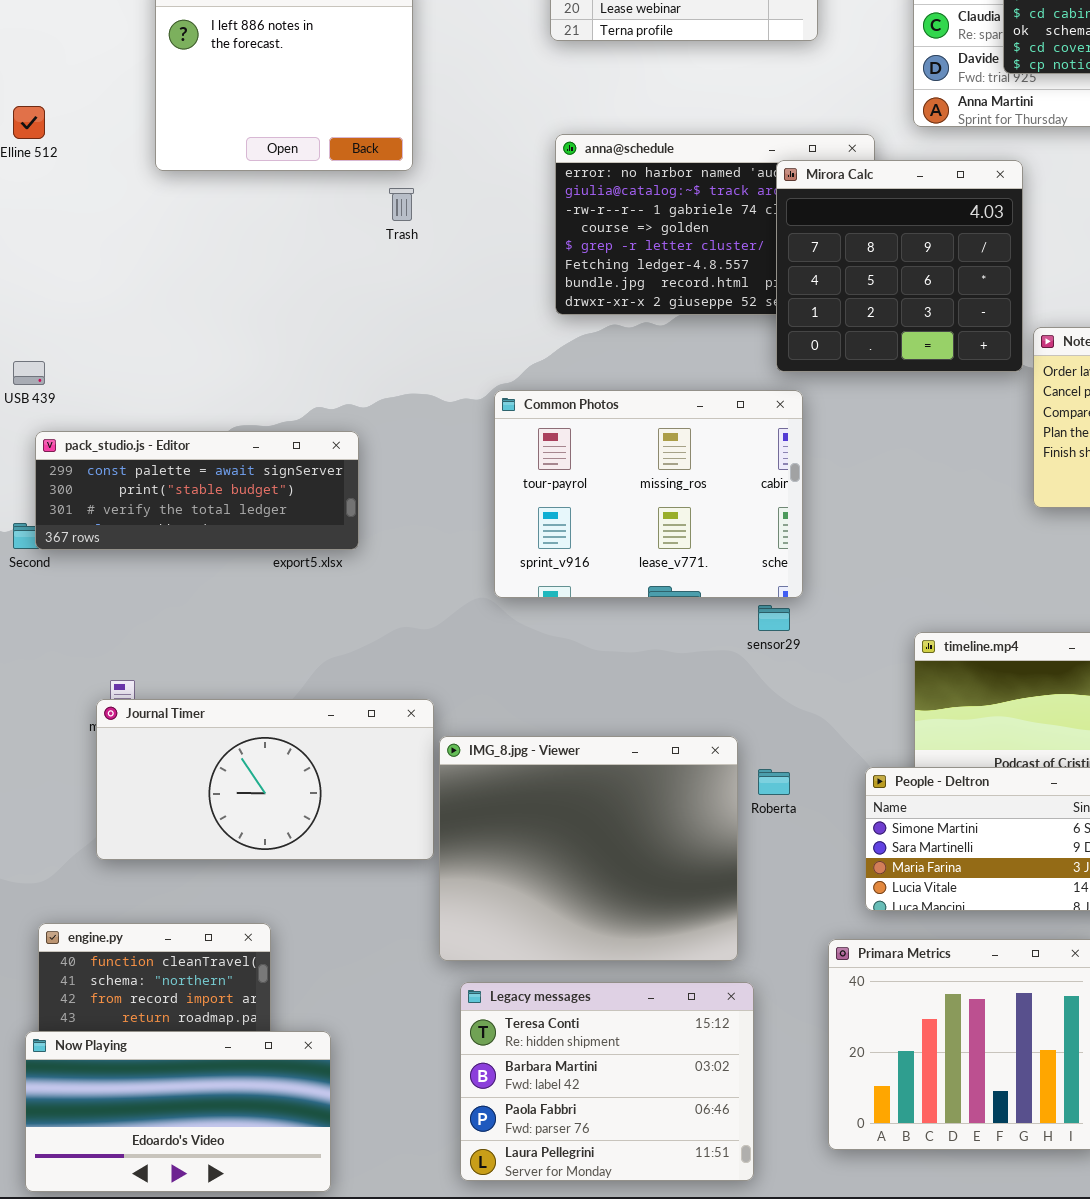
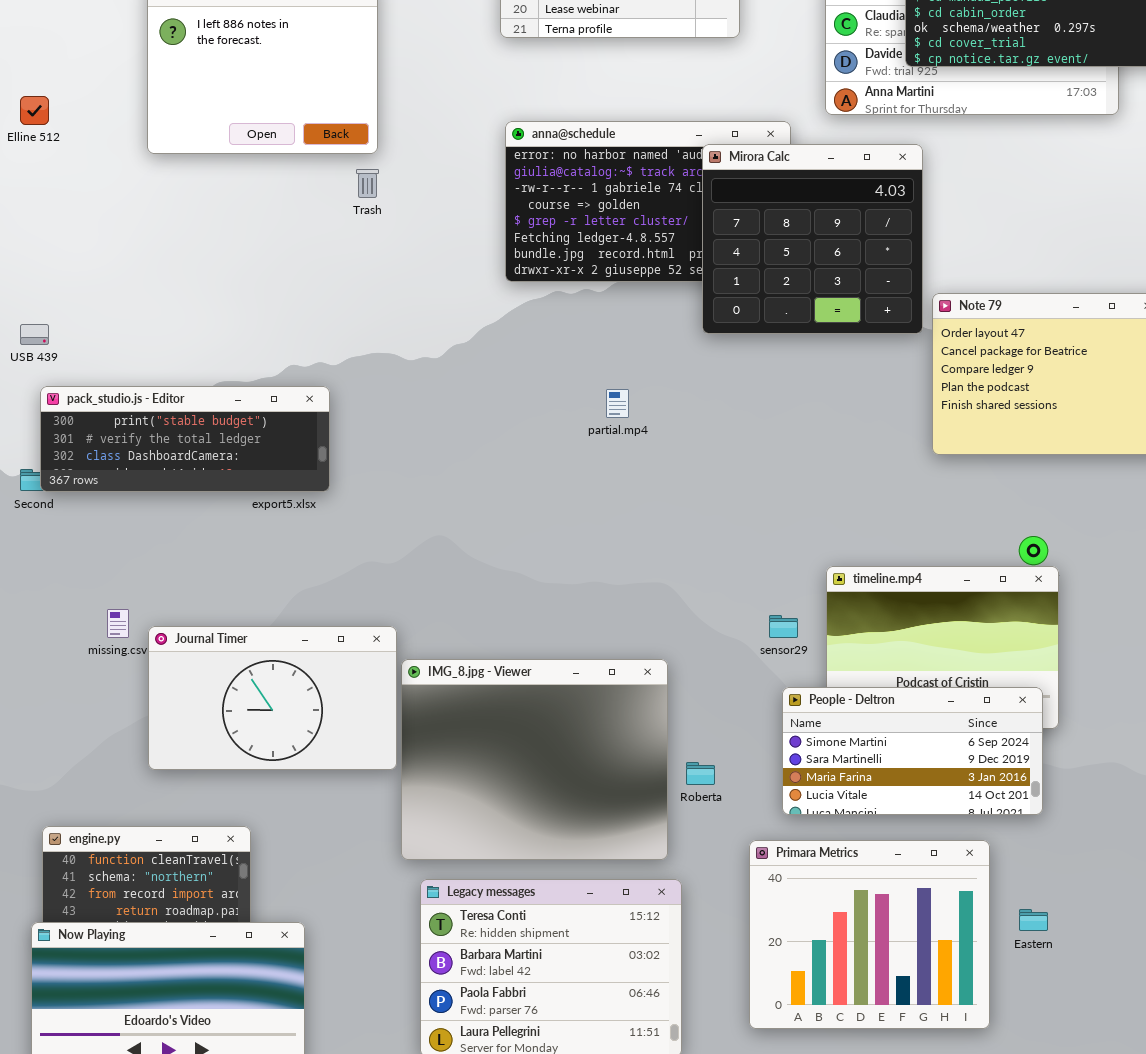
Common Photos: [494,390,803,598] -> none, closed
pack_studio.js - Editor: [35,431,359,550] -> [40,386,330,492], scrolled down 1 row
sensor29: [758,605,790,631] -> [769,615,798,638], moved
Journal Timer: [96,699,434,860] -> [148,626,397,770], resized
Roberta: [758,769,790,795] -> [686,762,715,785], moved

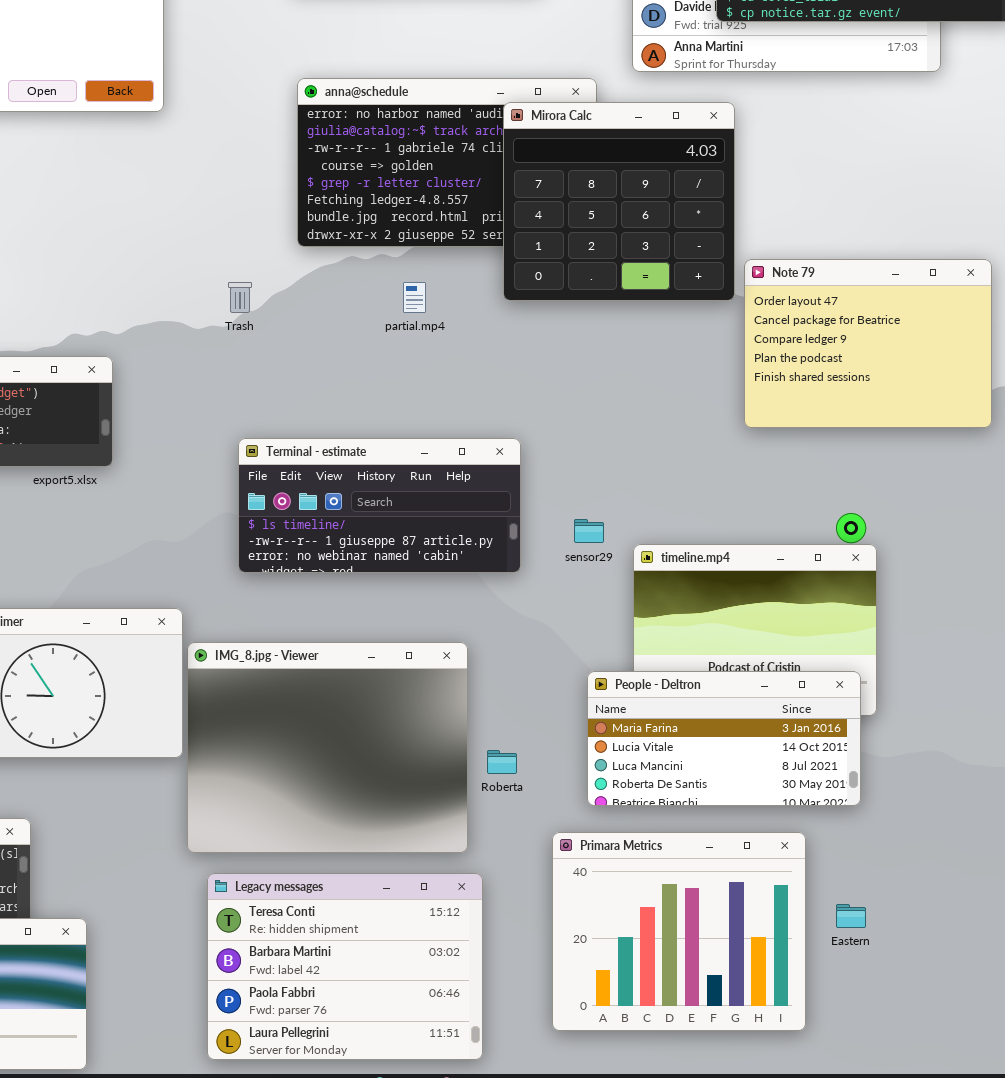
Trash: [356,169,379,198] -> [228,282,252,313], moved
partial.mp4: [606,389,629,418] -> [403,282,426,313], moved
Terminal - estimate: none -> [238,438,521,573], opened
sensor29: [769,615,798,638] -> [574,519,604,543], moved
People - Deltron: [782,687,1043,815] -> [587,671,861,806], scrolled down 2 rows

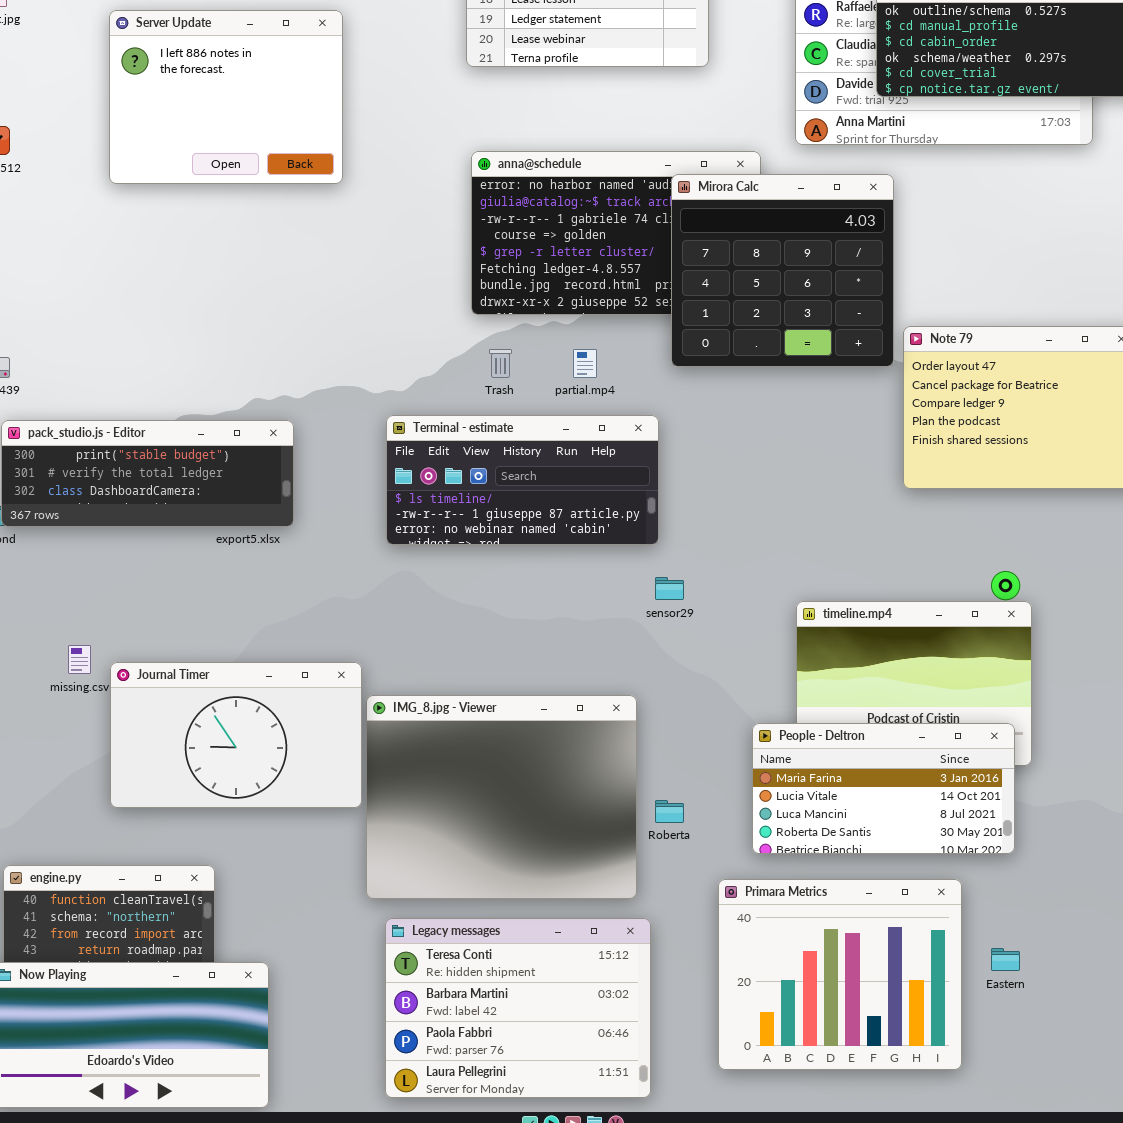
Trash: [228,282,252,313] -> [489,349,512,378], moved
Terminal - estimate: [238,438,521,573] -> [386,415,659,545], moved
sensor29: [574,519,604,543] -> [655,577,684,600], moved

